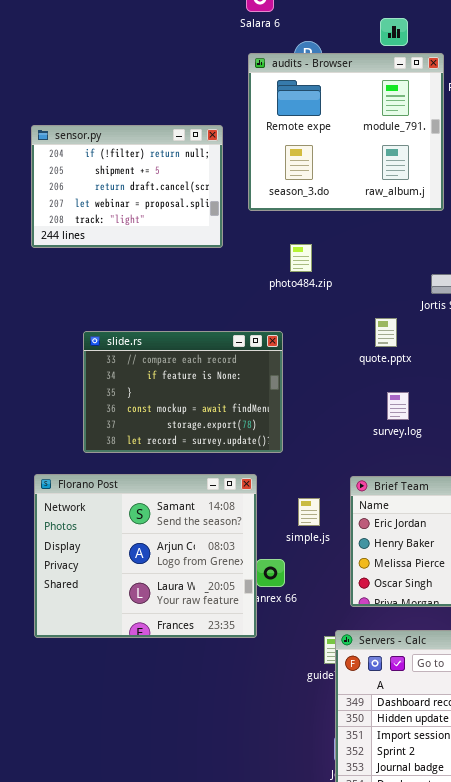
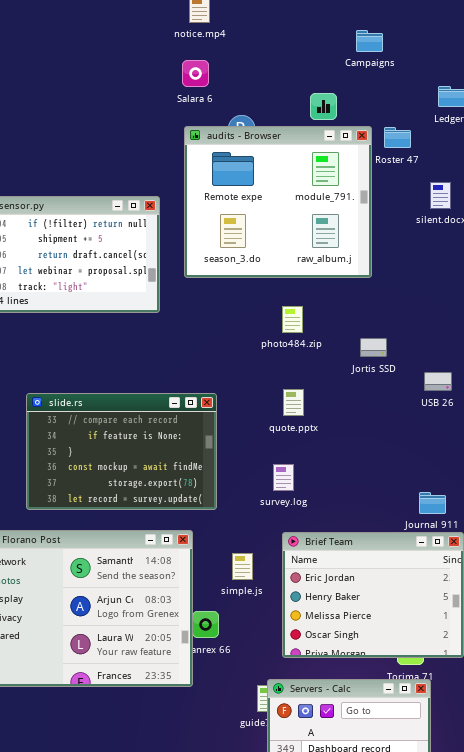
photo484.zip: [290,244,312,272] -> [282,306,303,333], moved
quote.pptx: [375,318,397,347] -> [283,389,304,416], moved
survey.log: [387,392,409,420] -> [273,464,294,491], moved

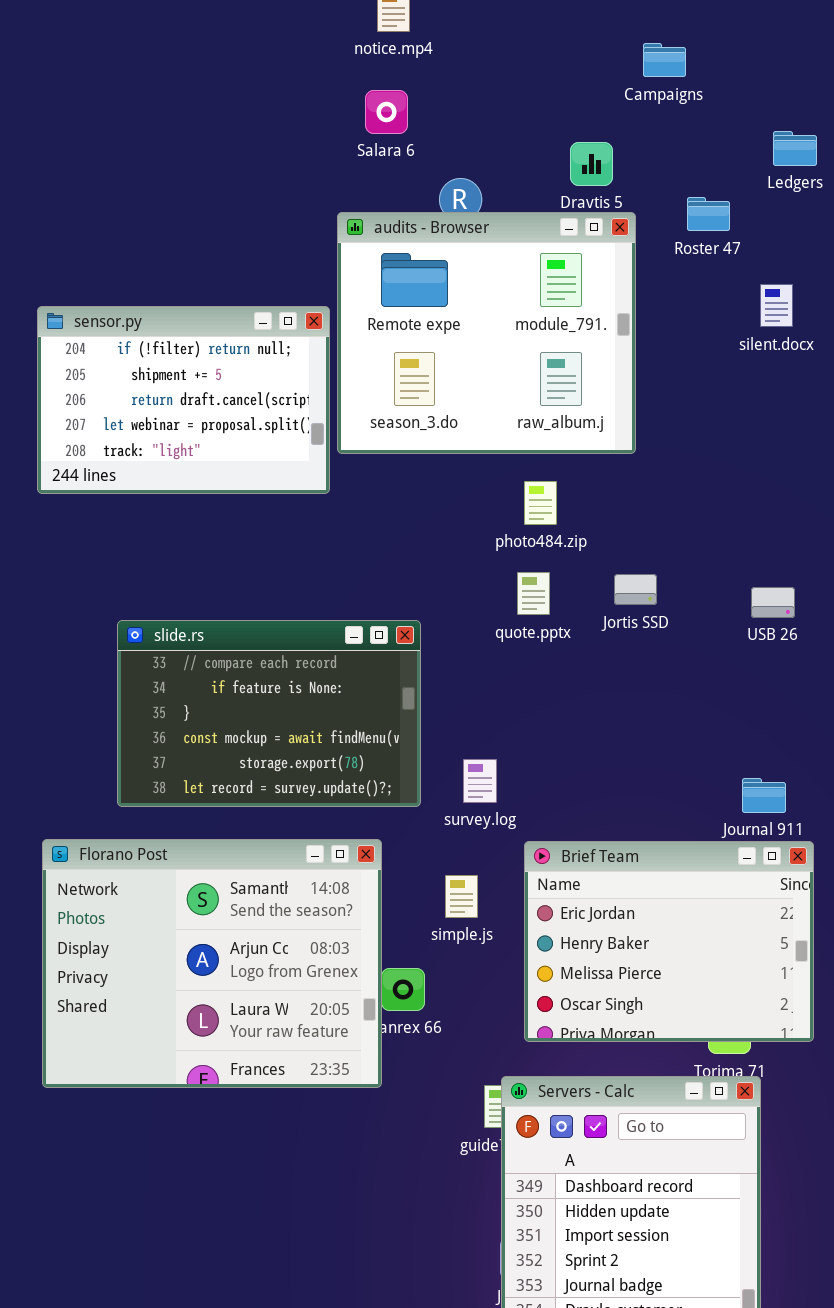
audits - Browser: [184,126,372,278] -> [337,212,636,454], moved
Jortis SSD: [360,338,387,357] -> [614,574,657,605], moved
quote.pptx: [283,389,304,416] -> [517,572,550,615], moved
survey.log: [273,464,294,491] -> [463,759,497,803], moved

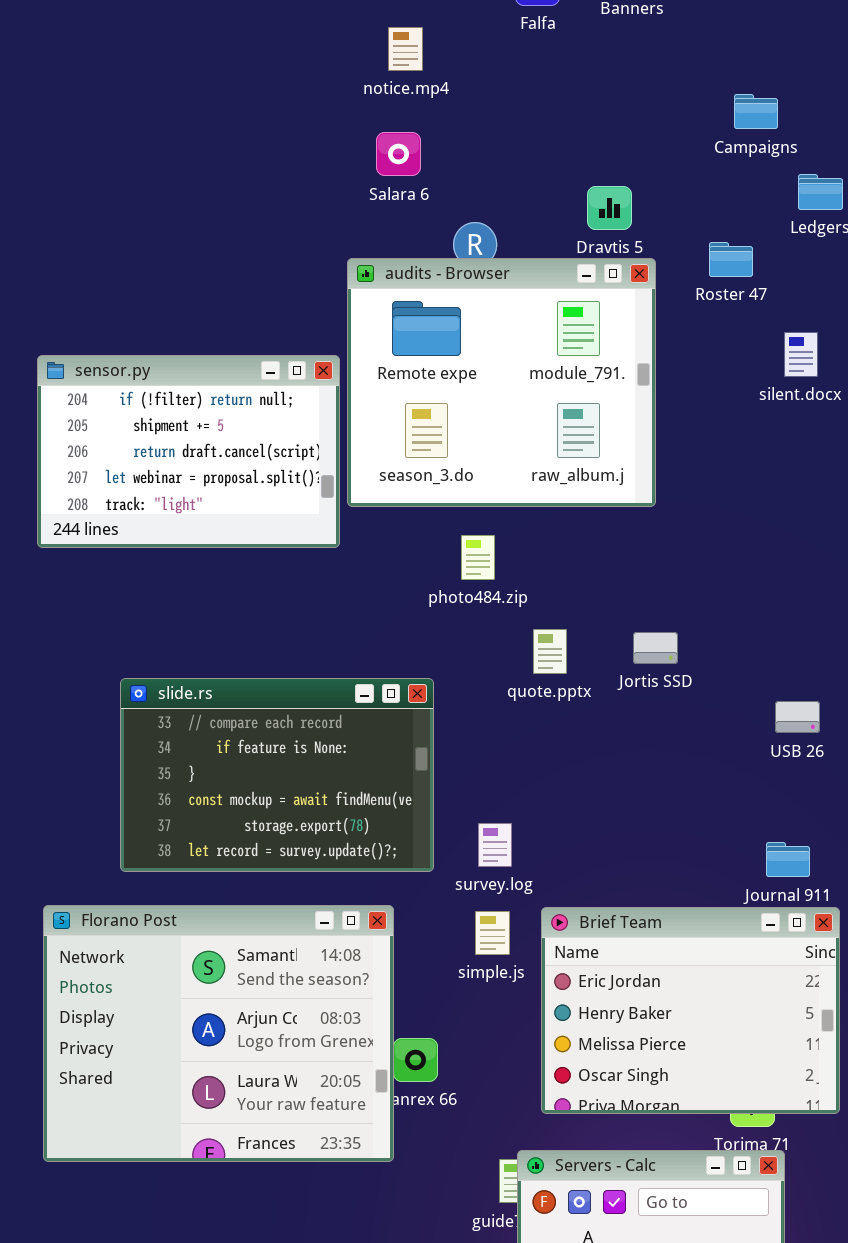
Campaigns: [643,43,686,77] -> [734,94,778,129], moved
photo484.zip: [524,481,557,525] -> [461,535,495,580], moved
USB 26: [751,587,795,618] -> [775,701,820,733], moved
simple.js: [445,875,478,918] -> [475,911,510,955], moved

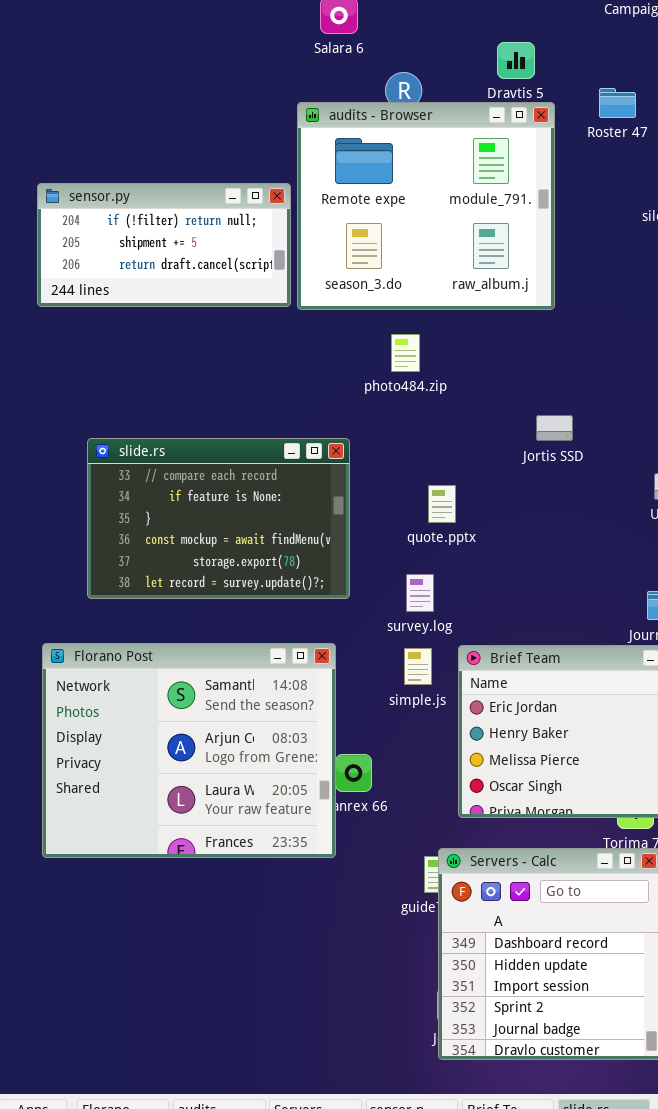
sensor.py: [37,355,340,548] -> [37,183,291,307], resized
quote.pptx: [533,629,567,674] -> [428,485,456,523], moved
slide.rs: [120,678,434,872] -> [87,438,350,599], moved

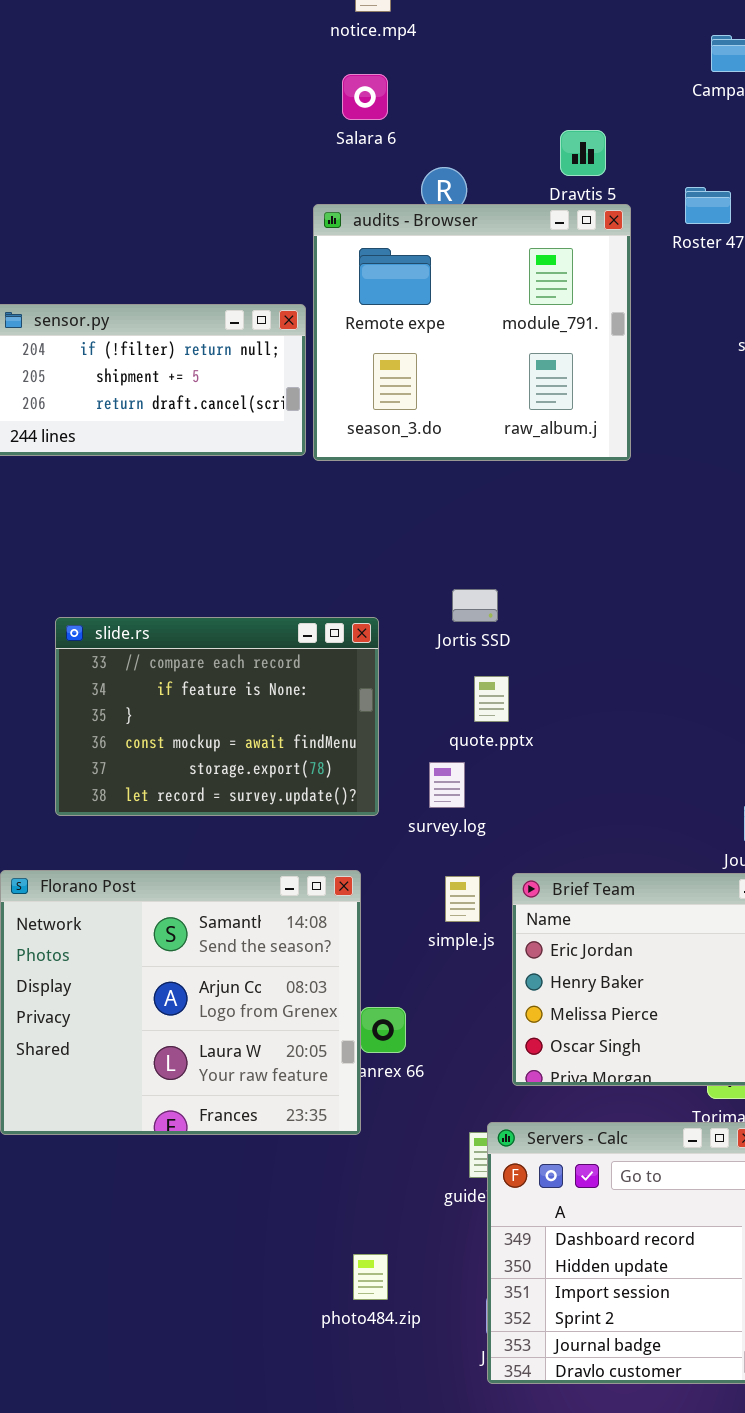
photo484.zip: [391,334,420,372] -> [353,1254,388,1300], moved
Jortis SSD: [536,415,573,441] -> [452,589,498,622], moved
survey.log: [406,574,434,612] -> [429,762,465,808], moved

